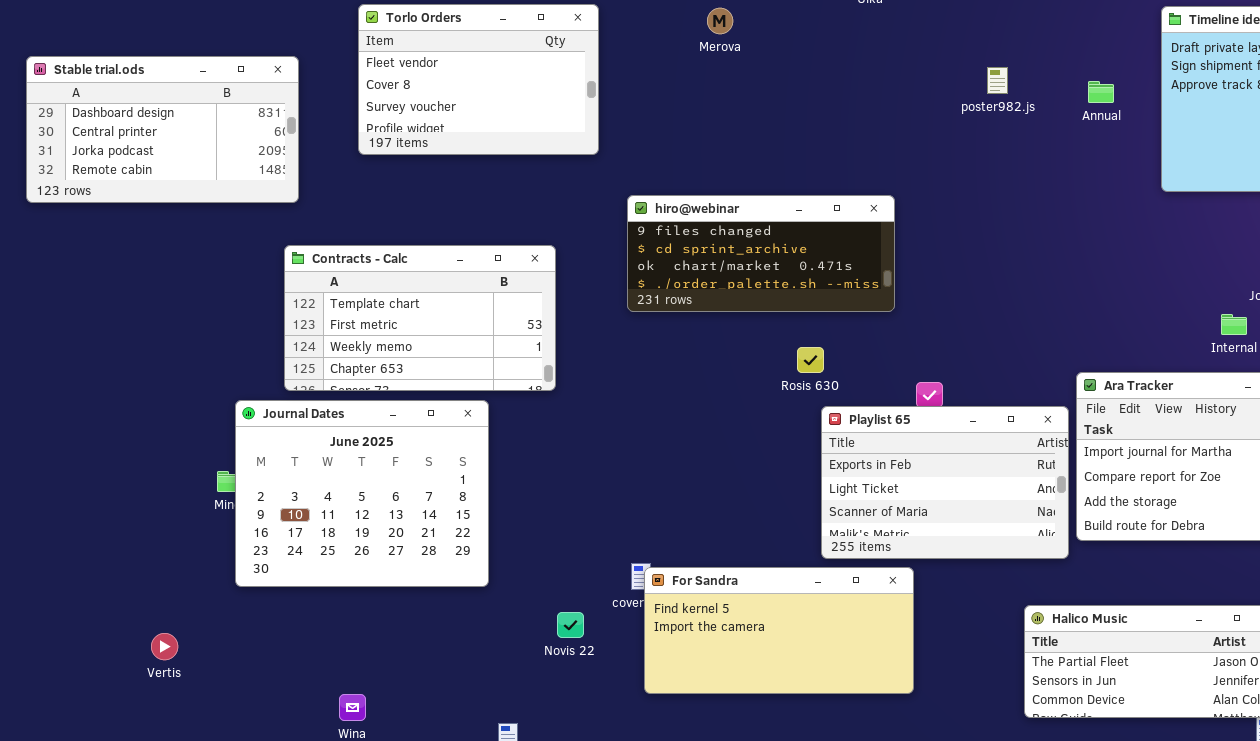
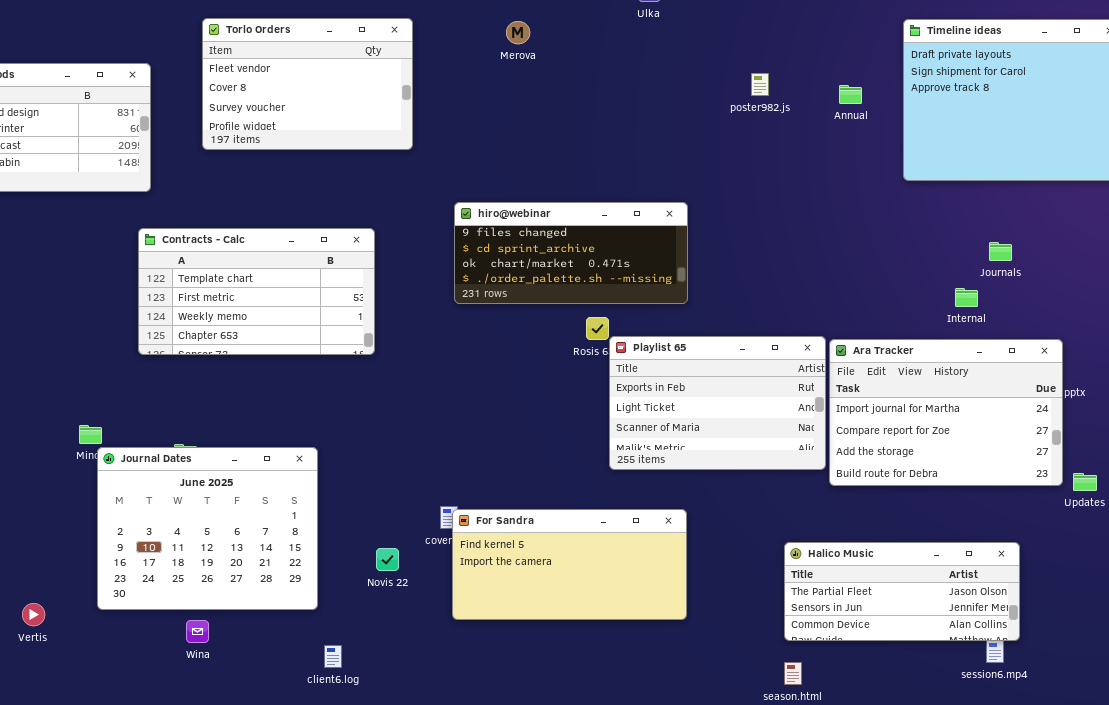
hiro@webinar: [627,195,895,312] -> [454,202,688,304], moved
Journal Dates: [235,400,489,587] -> [97,447,318,610], moved
Playlist 65: [821,406,1069,559] -> [609,336,826,470], moved
Vertis: [151,633,178,660] -> [22,603,45,626], moved

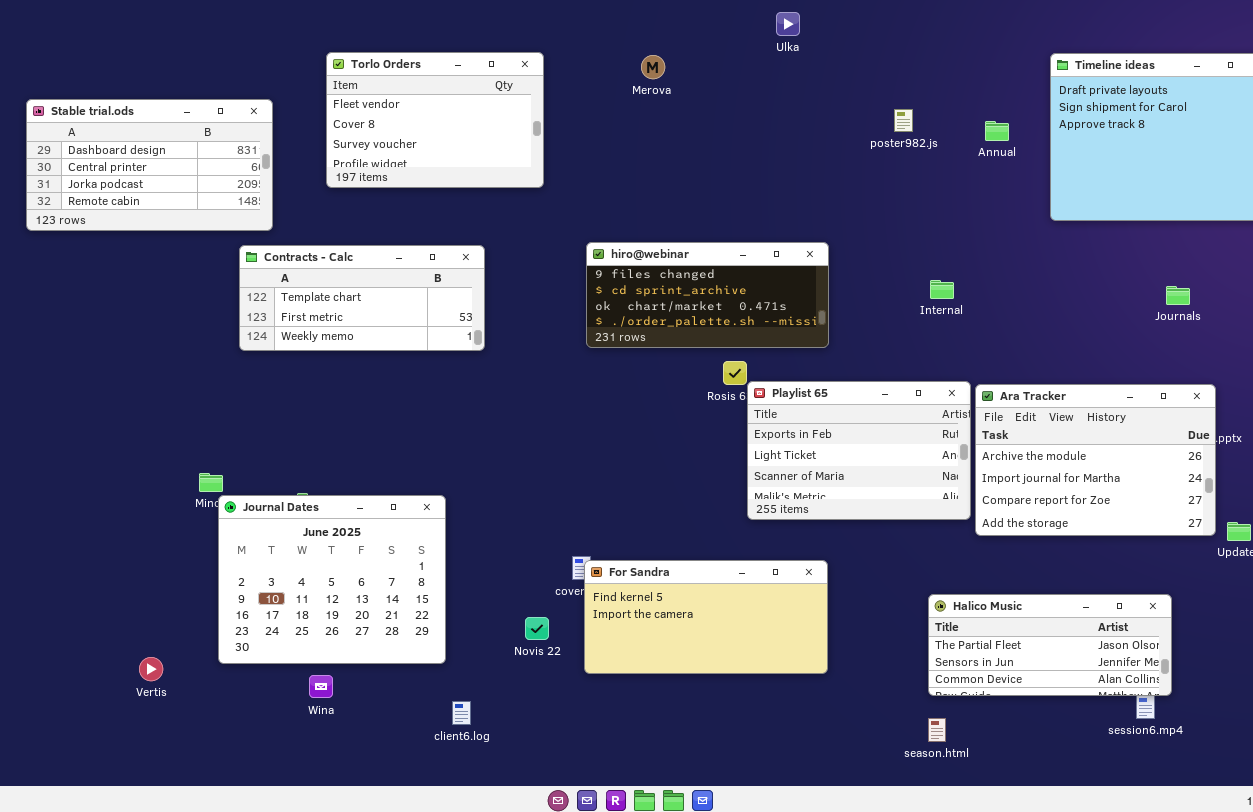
Contracts - Calc: [138,228,375,355] -> [239,245,485,351], moved, resized
Journals: [989,242,1012,261] -> [1166,286,1190,305], moved
Internal: [955,288,978,307] -> [930,280,954,299], moved
Ara Tracker: [829,339,1063,486] -> [975,384,1216,536], scrolled up 1 row
Novis 22: [376,548,399,571] -> [525,617,549,640], moved

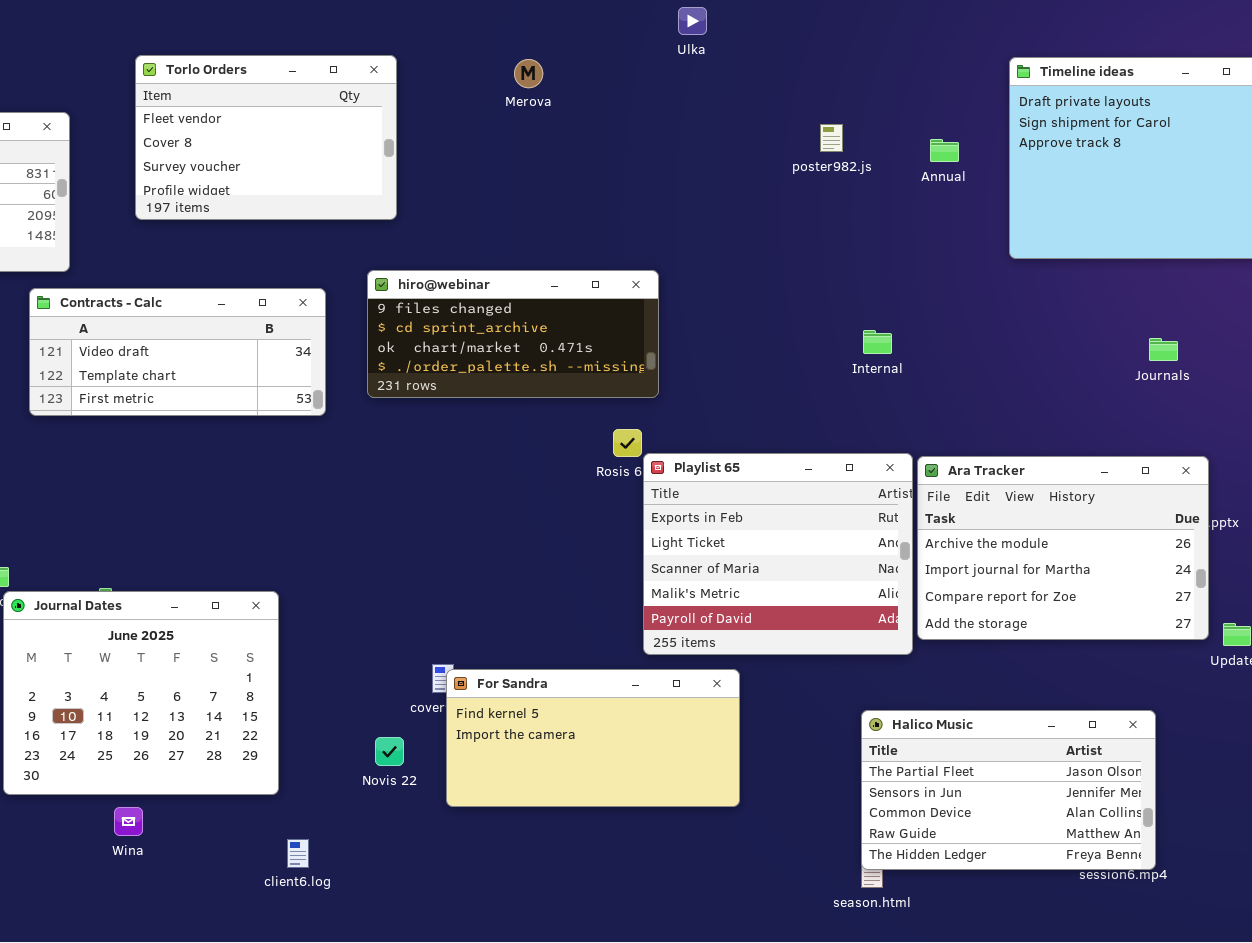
hiro@webinar: [586,242,829,348] -> [367,270,659,398], moved
Contracts - Calc: [239,245,485,351] -> [29,288,326,416], scrolled up 1 row
Playlist 65: [747,381,971,520] -> [643,453,913,655], resized
Halico Music: [928,594,1172,696] -> [861,710,1156,870], resized

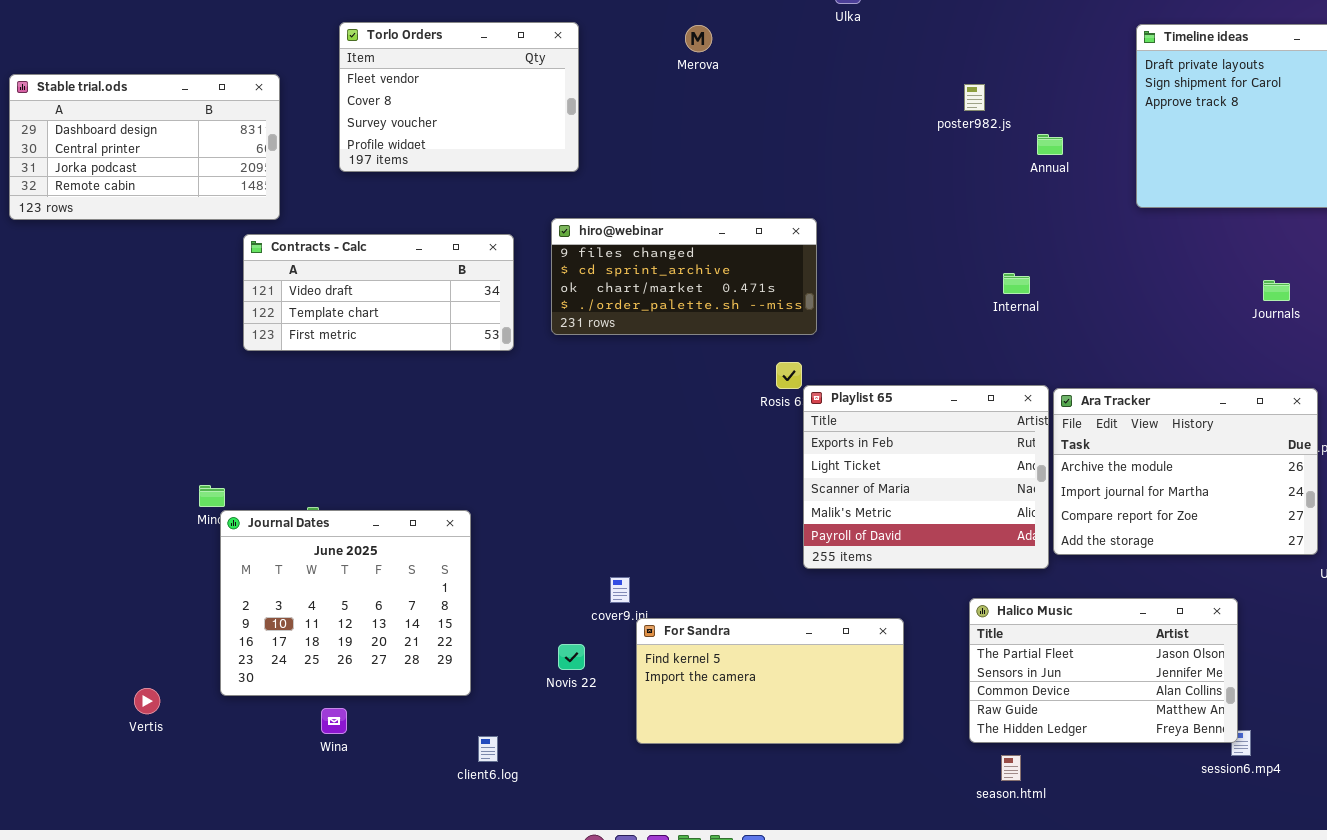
Annual: [930,139,959,162] -> [1037,134,1063,155], moved
For Sandra: [446,669,740,807] -> [636,618,904,744], moved
Halico Music: [861,710,1156,870] -> [969,598,1238,743], moved

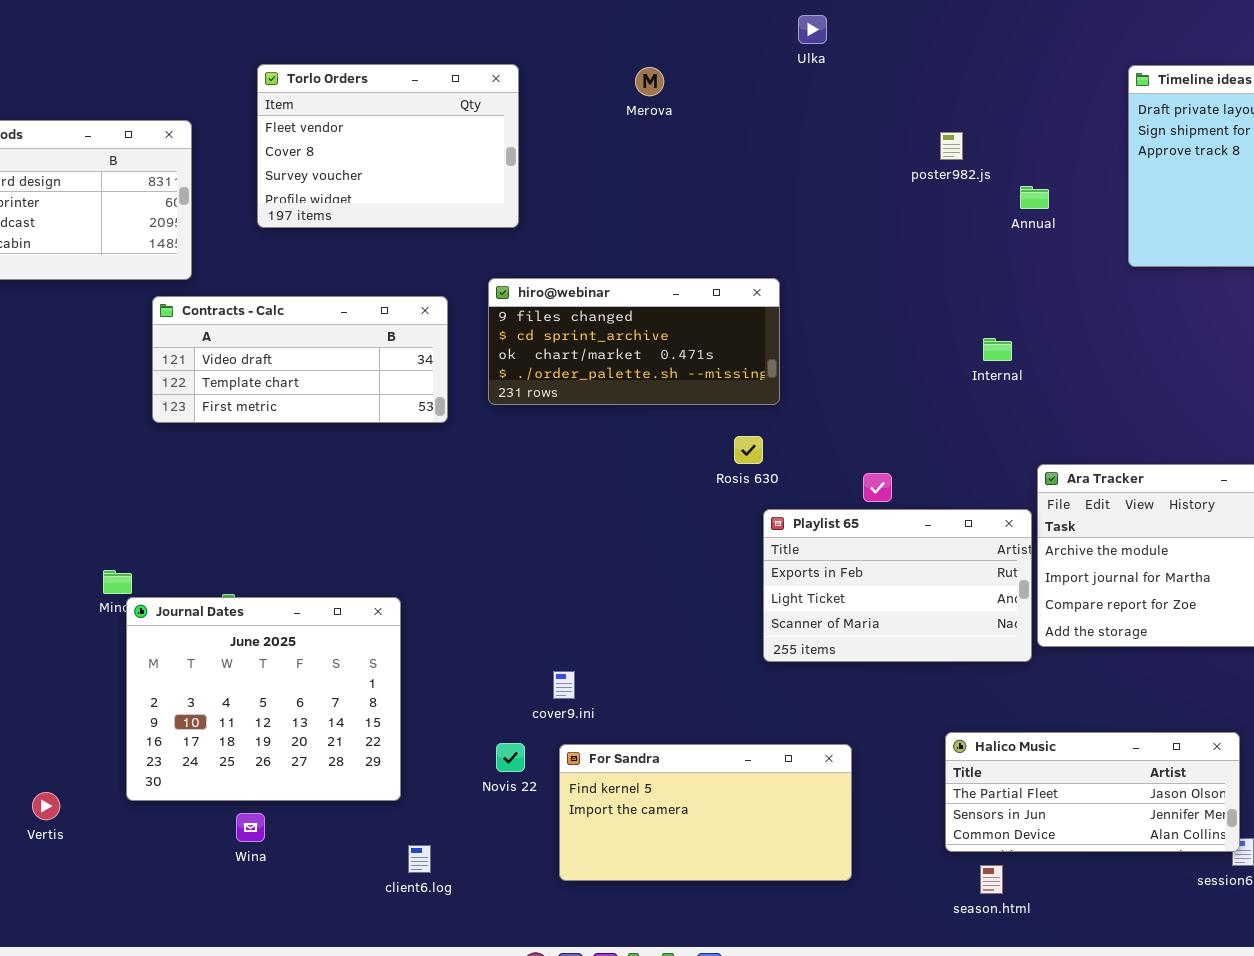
Playlist 65: [803,385,1049,569] -> [763,509,1032,662], resized
Halico Music: [969,598,1238,743] -> [945,732,1240,852], resized
For Sandra: [636,618,904,744] -> [559,744,852,881], moved

